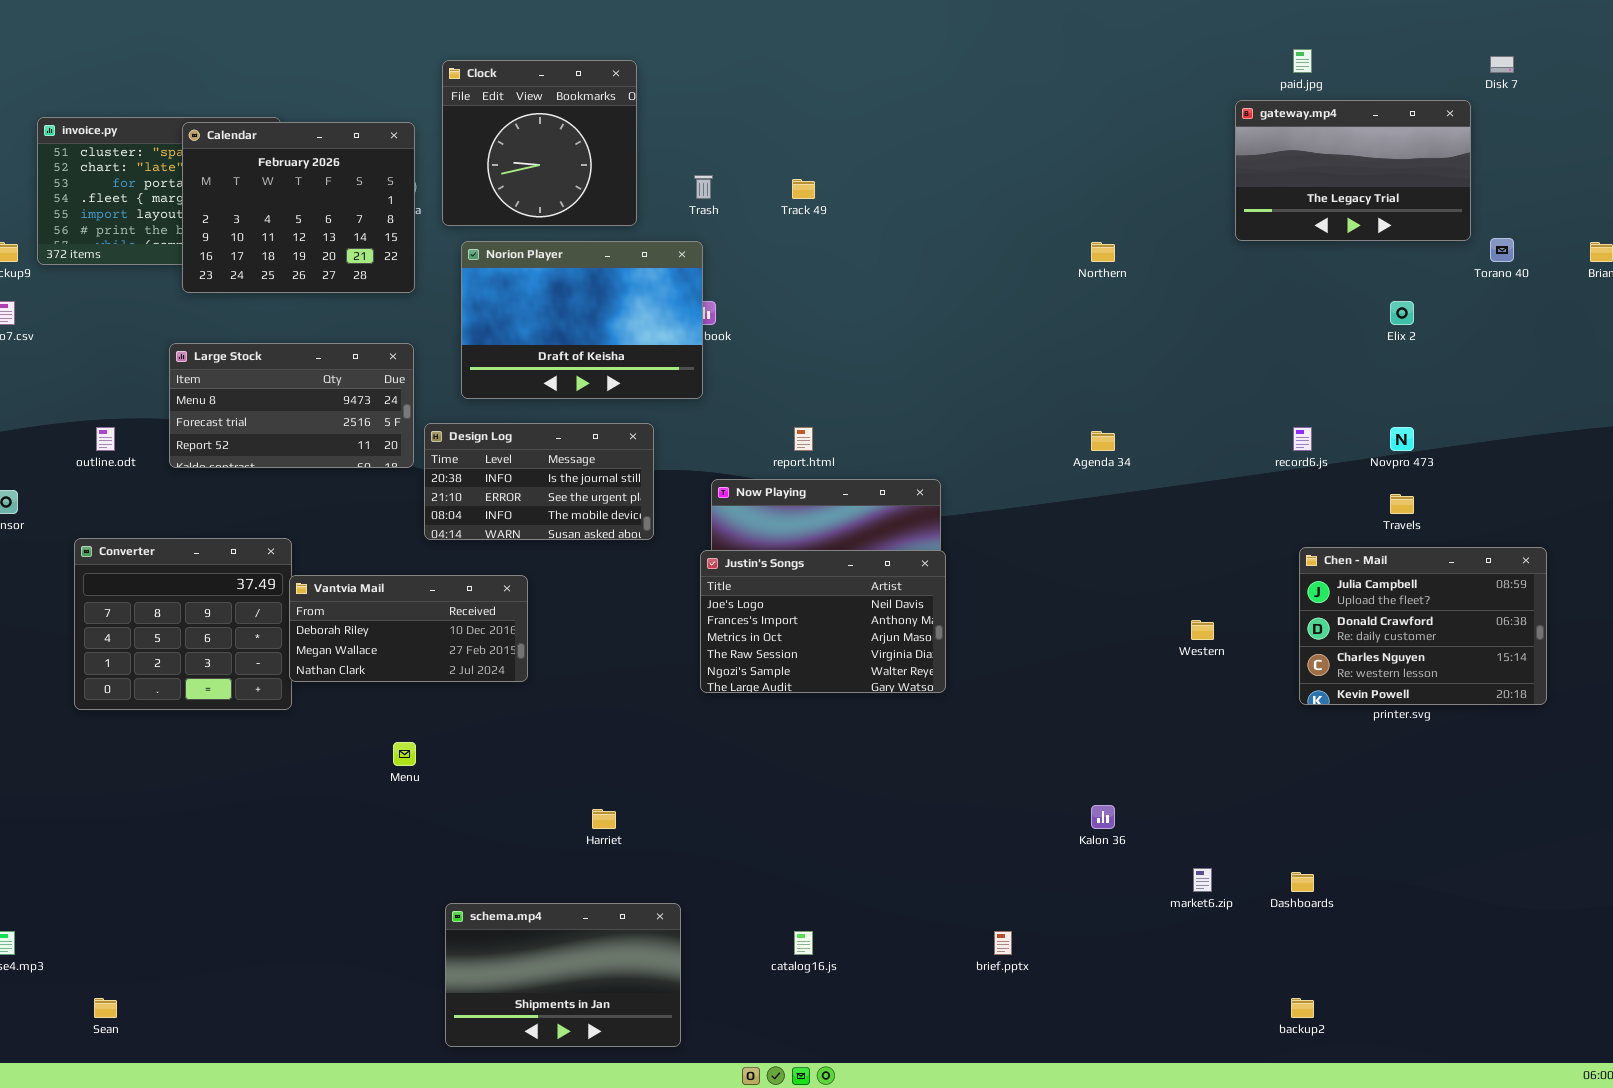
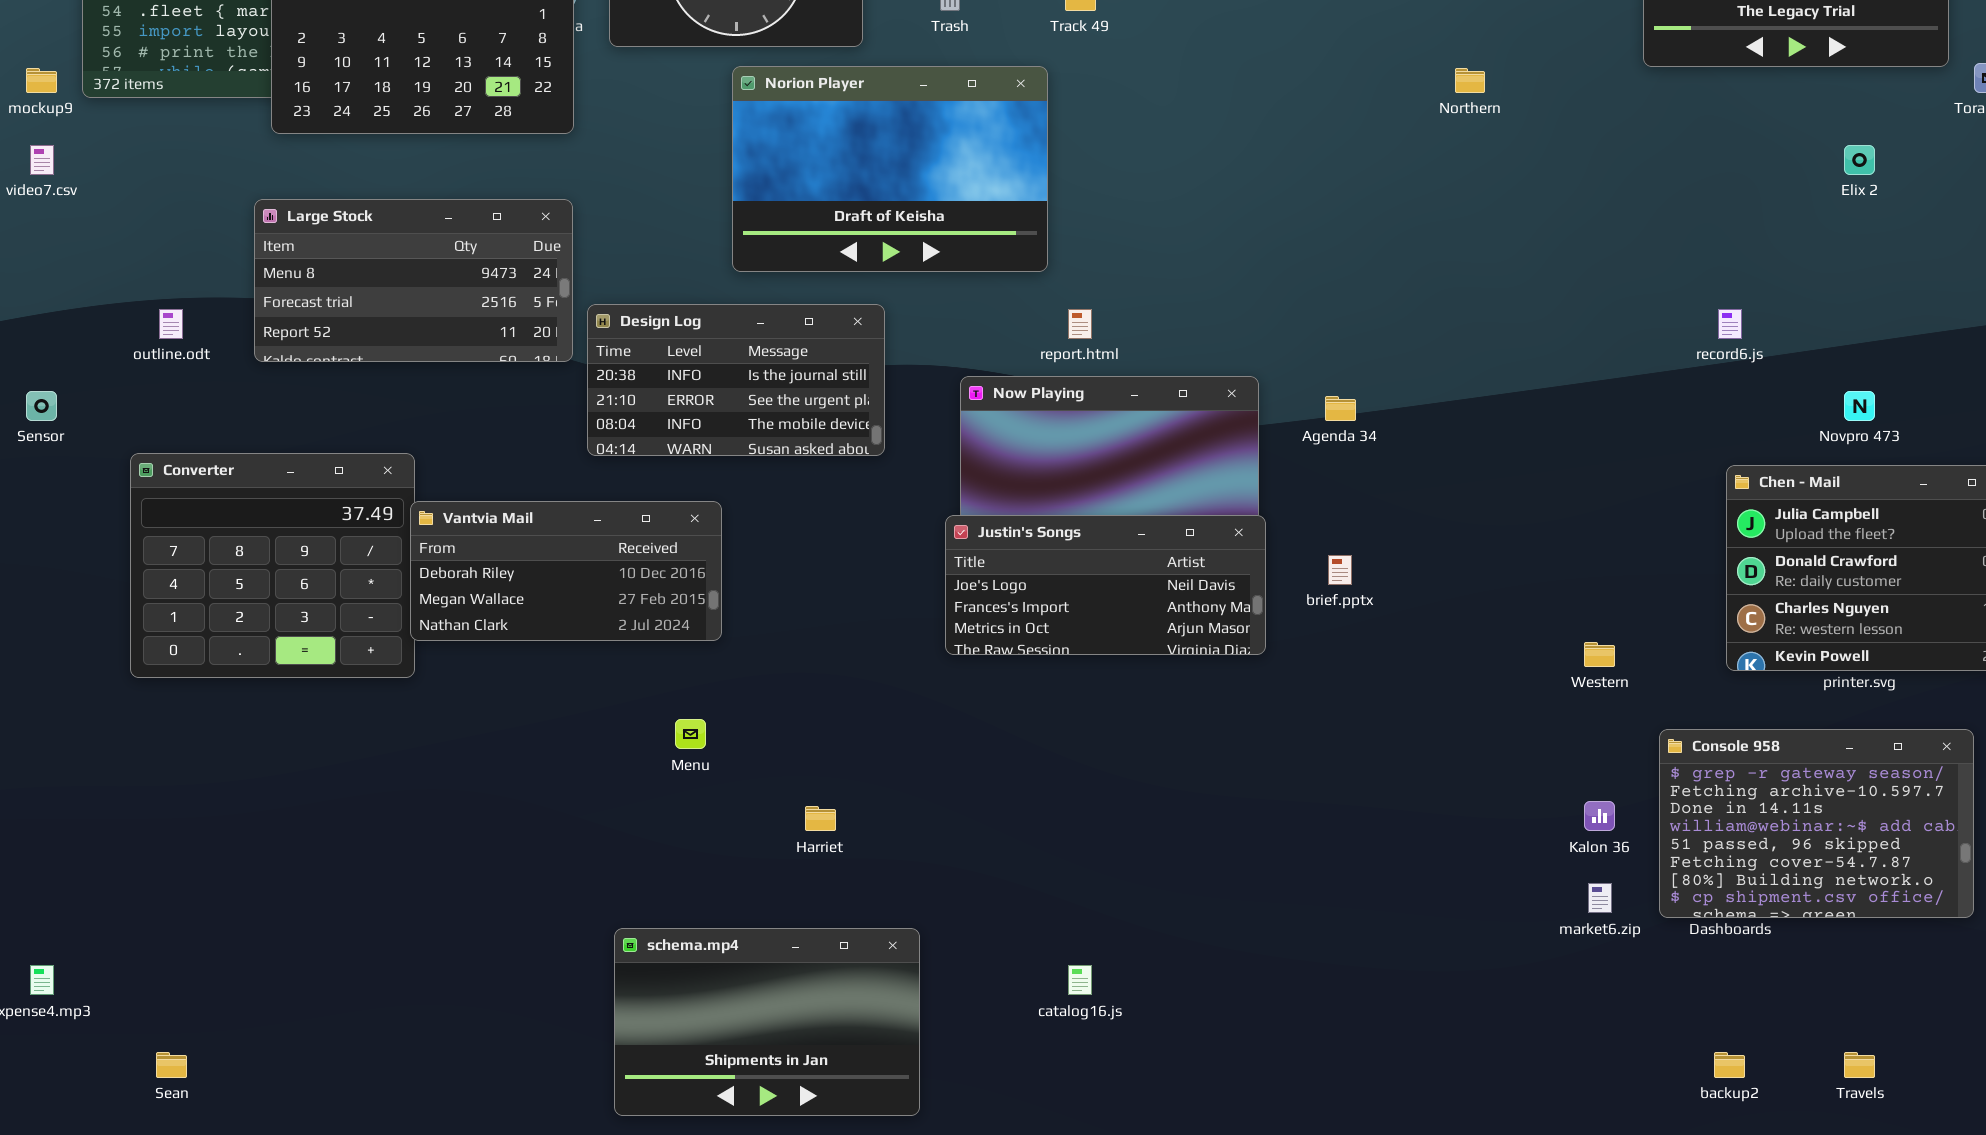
Norion Player: [461,241,703,399] -> [732,66,1048,272], moved
Novpro 473: [1390,427,1414,451] -> [1844,391,1875,421], moved
Agenda 34: [1091,431,1115,451] -> [1325,396,1356,421], moved
Travels: [1390,494,1414,514] -> [1844,1052,1875,1078], moved
Justin's Songs: [700,550,946,693] -> [945,515,1266,655], resized
Western: [1191,620,1214,640] -> [1584,642,1615,667], moved
Menu: [393,742,416,766] -> [675,719,706,749], moved
Console 958: none -> [1659,729,1974,918], opened
Kalon 36: [1091,805,1115,829] -> [1584,801,1615,831], moved
brief.pptx: [994,931,1012,955] -> [1328,555,1352,585], moved

